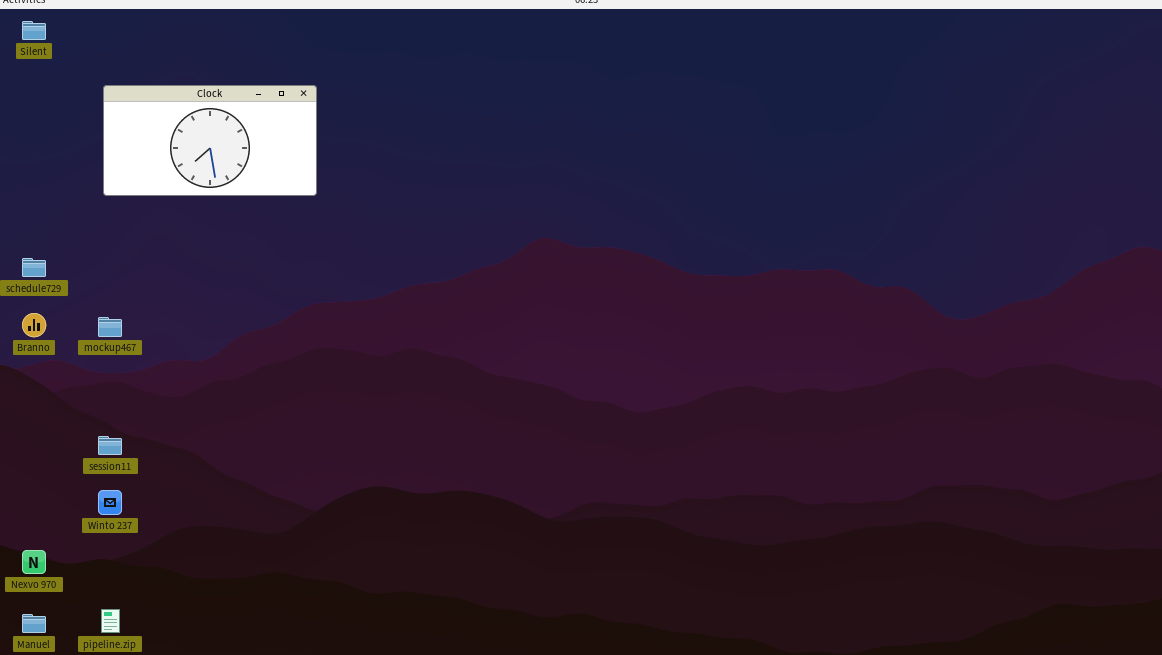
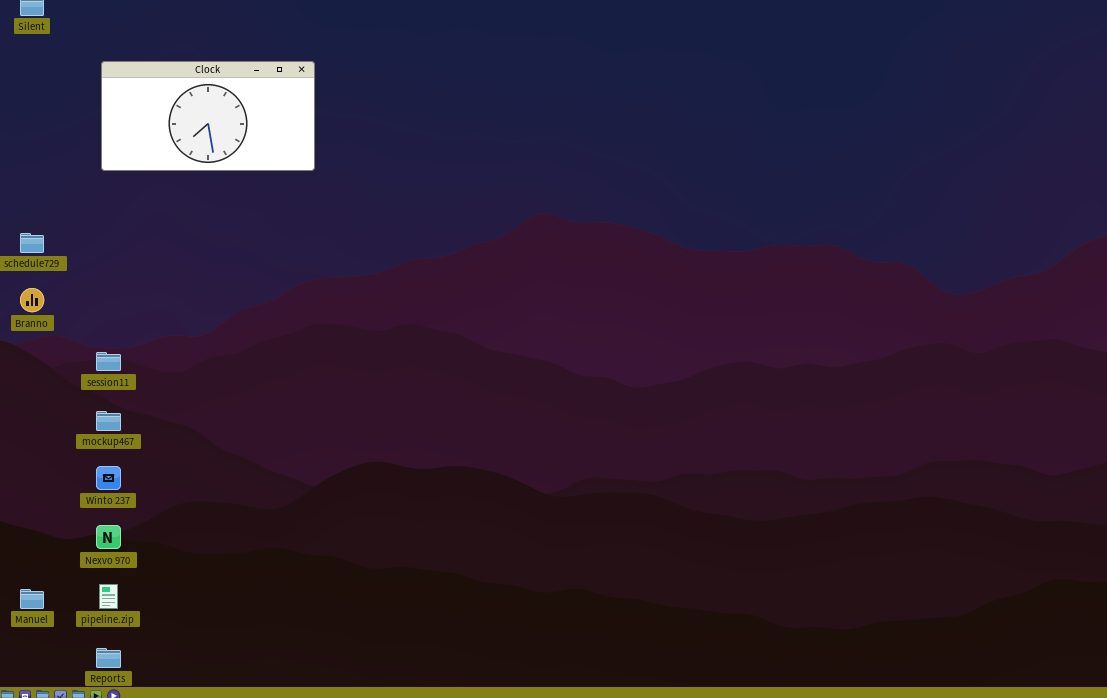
mockup467: [98,317,122,337] -> [96,411,121,431], moved
session11: [98,436,122,455] -> [96,352,121,371], moved
Nexvo 970: [22,550,46,574] -> [96,525,121,549], moved

